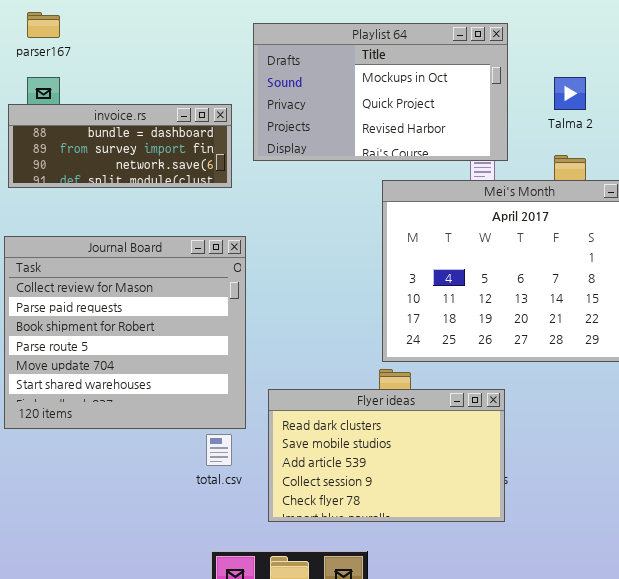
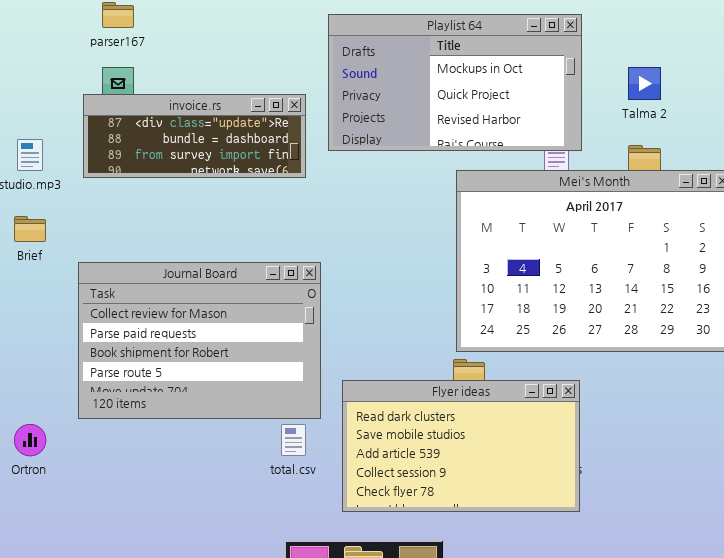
invoice.rs: [8,104,232,188] -> [83,94,306,178], scrolled up 1 row
Journal Board: [4,236,246,429] -> [78,262,321,419], resized

